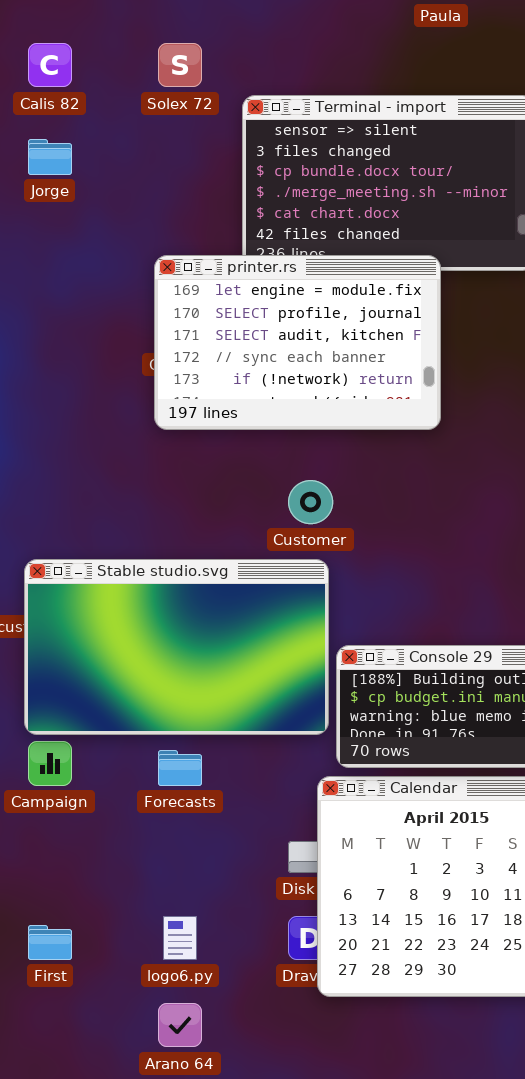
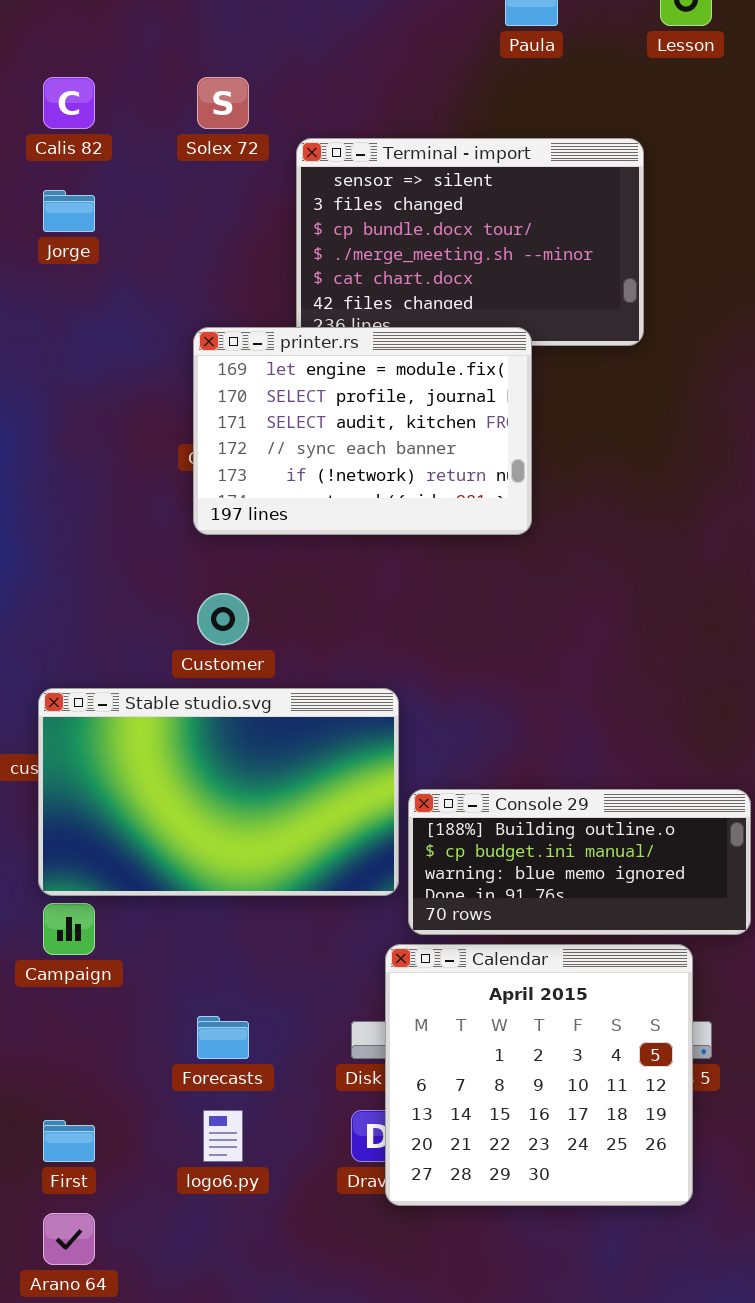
Customer: [288,480,333,524] -> [197,593,249,645], moved
Forecasts: [158,750,202,786] -> [197,1016,249,1059], moved
Arano 64: [158,1003,202,1047] -> [43,1213,95,1265], moved

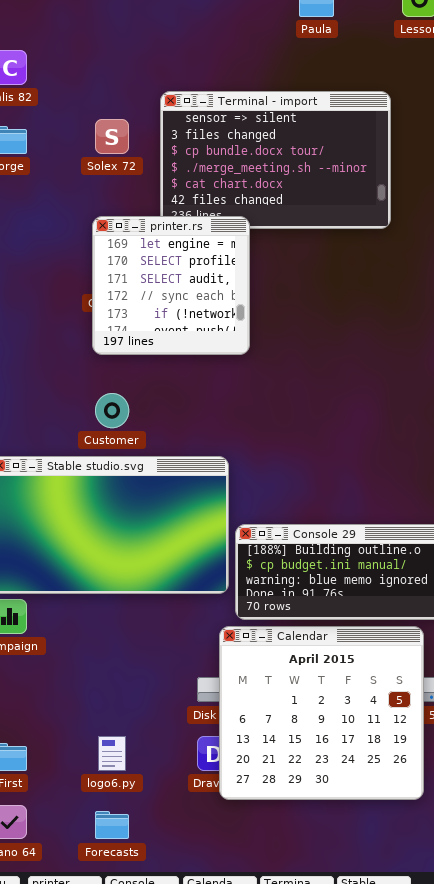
Solex 72: [197,77,249,129] -> [95,119,129,154], moved
printer.rs: [193,327,532,535] -> [92,216,250,355], resized
Forecasts: [197,1016,249,1059] -> [95,811,129,839], moved

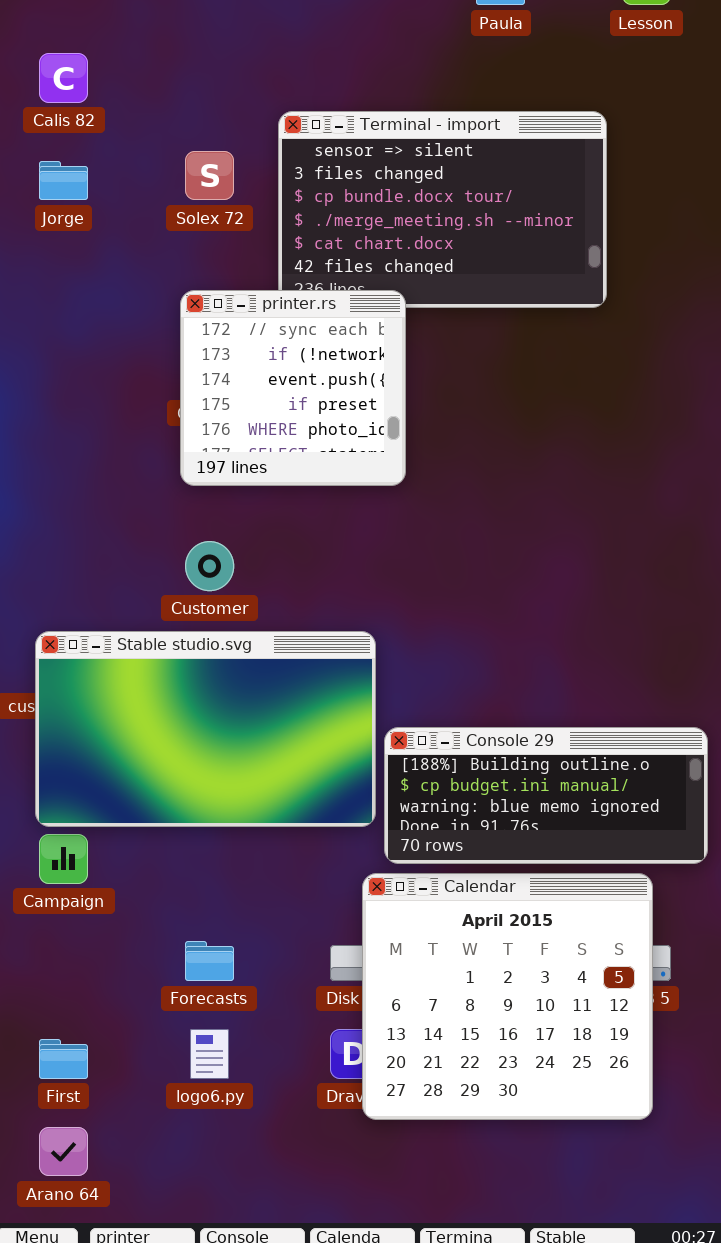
printer.rs: [92,216,250,355] -> [180,290,406,486], scrolled down 3 rows
Forecasts: [95,811,129,839] -> [185,941,234,981], moved

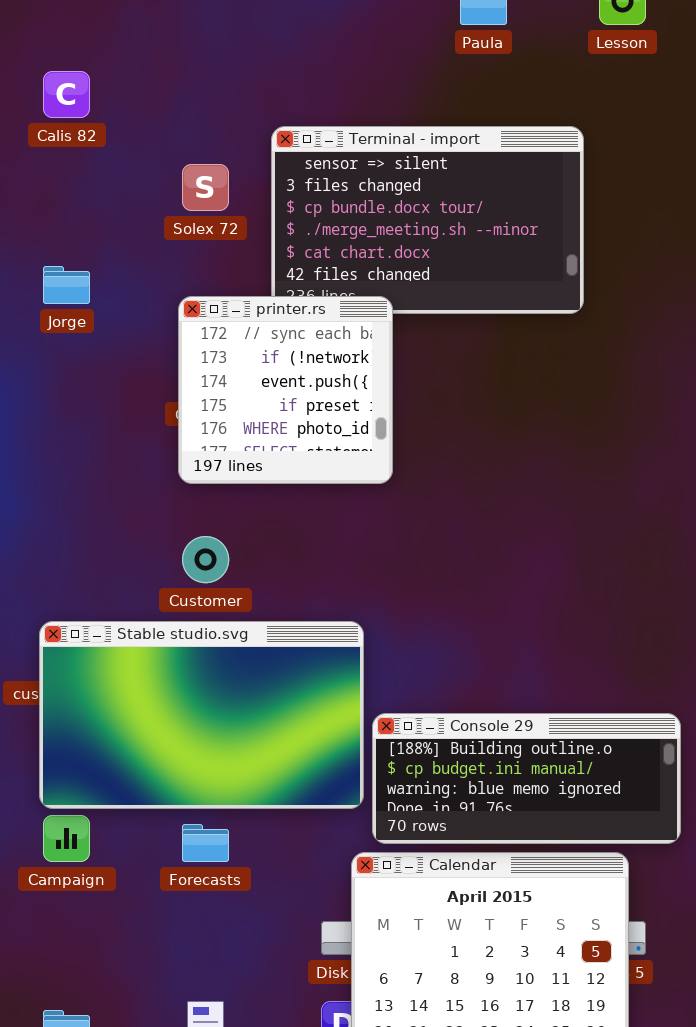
Jorge: [39,161,88,200] -> [43,266,90,304], moved
Forecasts: [185,941,234,981] -> [182,824,229,862], moved

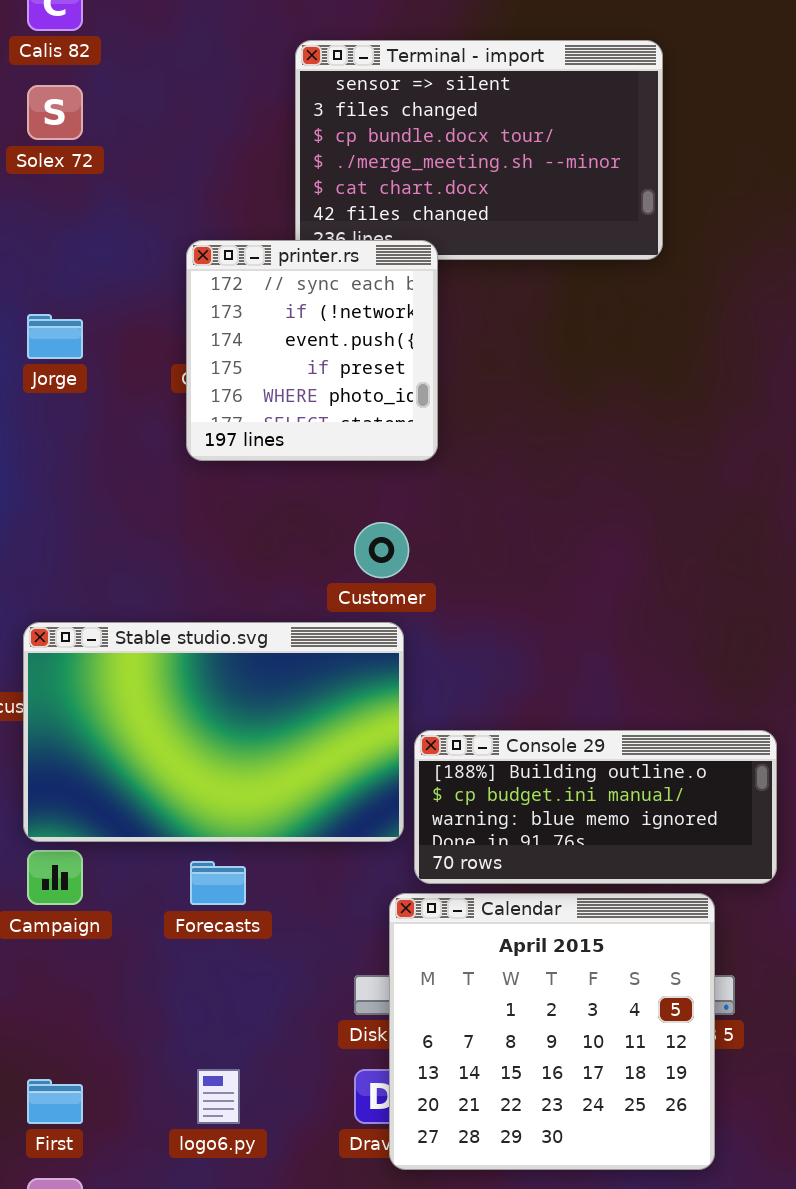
Solex 72: [182,164,229,211] -> [27,85,83,140], moved
Jorge: [43,266,90,304] -> [27,314,83,359], moved
Customer: [182,536,229,583] -> [354,522,409,578], moved

